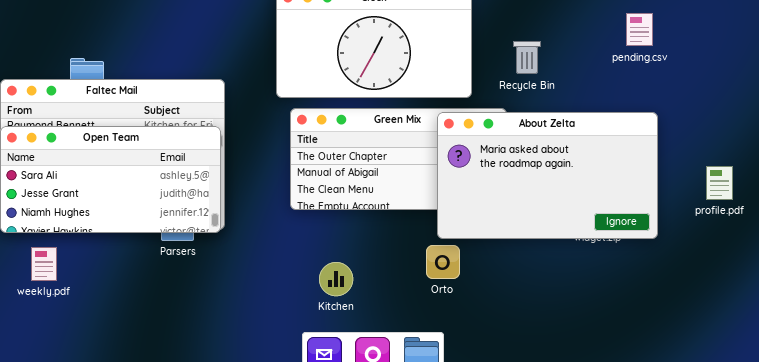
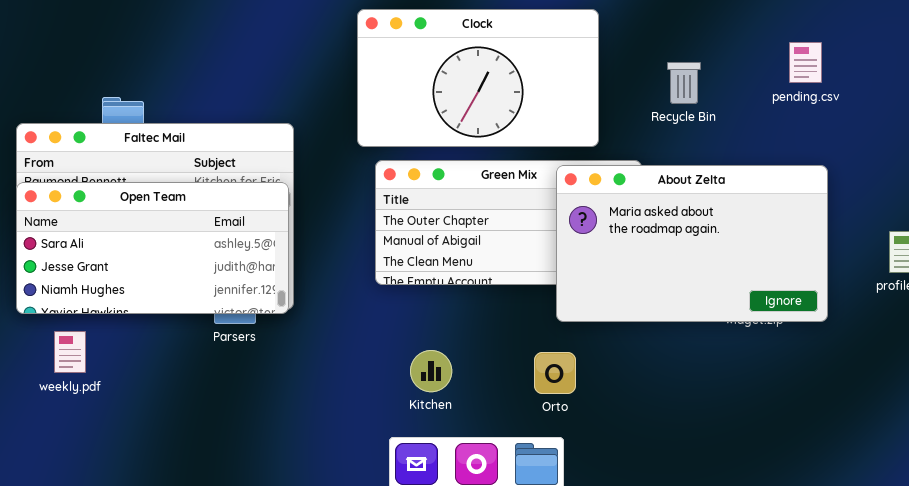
Recycle Bin: [513,41,541,74] -> [667,62,701,104], moved
Orto: [426,245,460,279] -> [534,352,576,394], moved

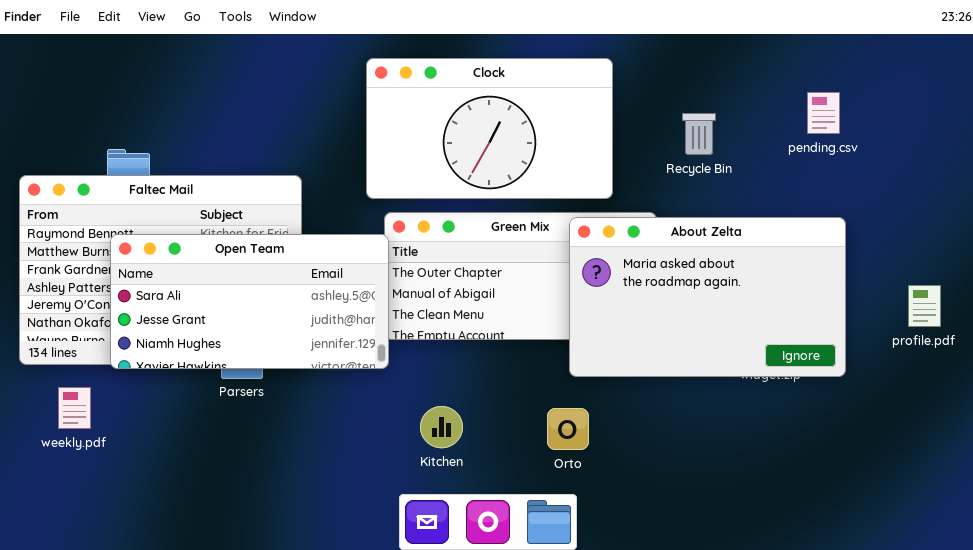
Open Team: [16,182,289,314] -> [110,234,389,369], moved

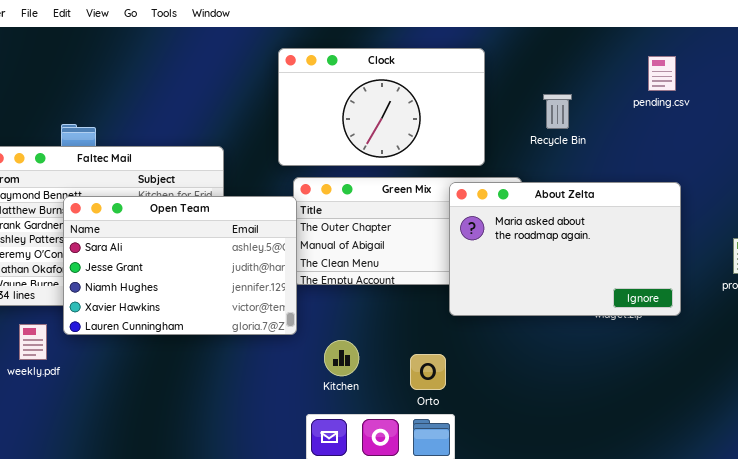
pending.csv: [807,92,840,134] -> [648,56,676,91], moved
Open Team: [110,234,389,369] -> [63,196,297,335], resized
Orto: [547,408,589,450] -> [410,354,446,390], moved

